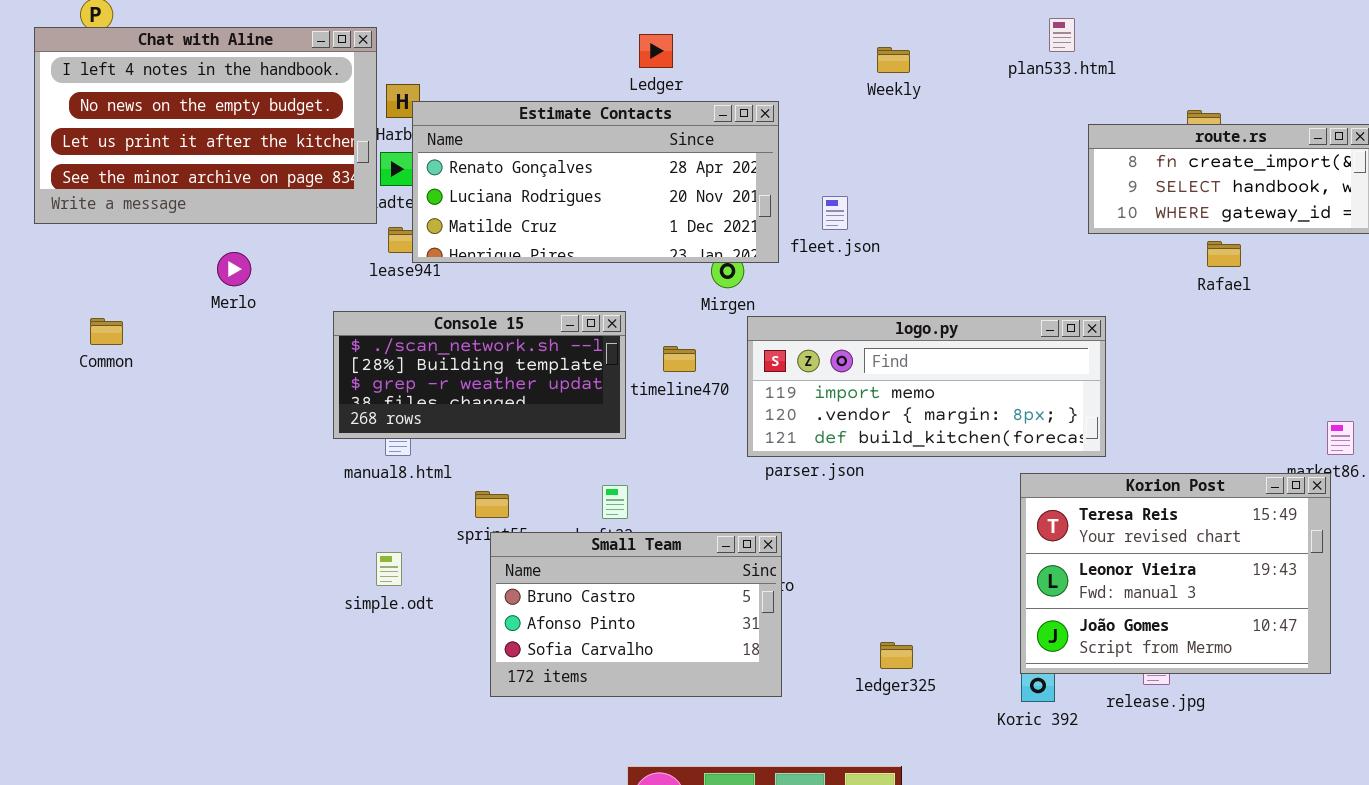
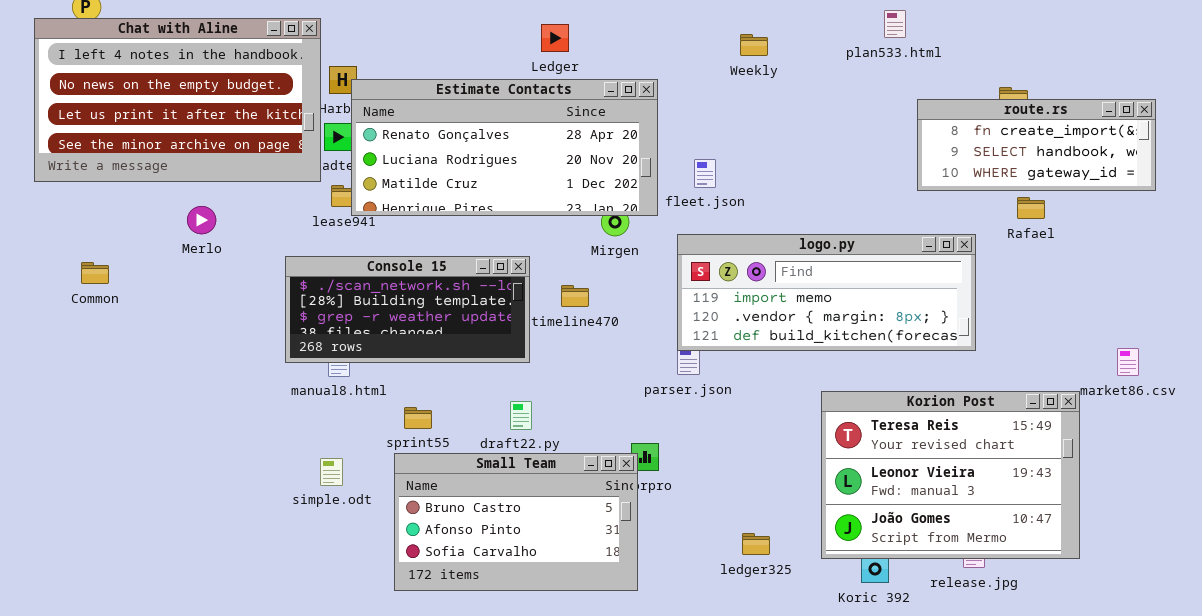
logo.py: [747,316,1106,457] -> [677,234,976,351], moved
Korion Post: [1020,473,1331,674] -> [821,391,1080,559], moved
Small Team: [490,532,782,697] -> [394,453,638,591], moved

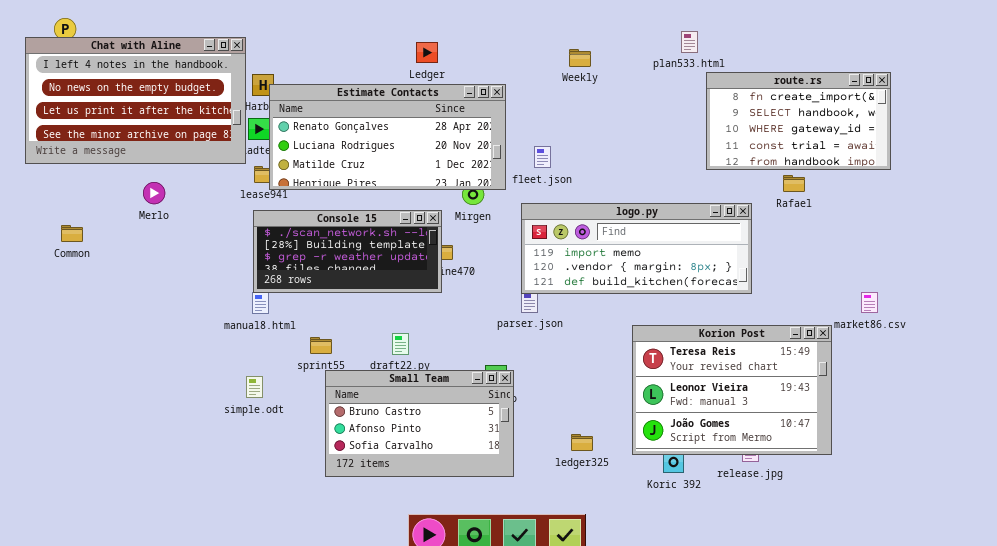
route.rs: [917,99,1156,191] -> [706,72,891,170], resized
Console 15: [285,256,530,363] -> [253,210,442,293], moved
Small Team: [394,453,638,591] -> [325,370,514,477], moved

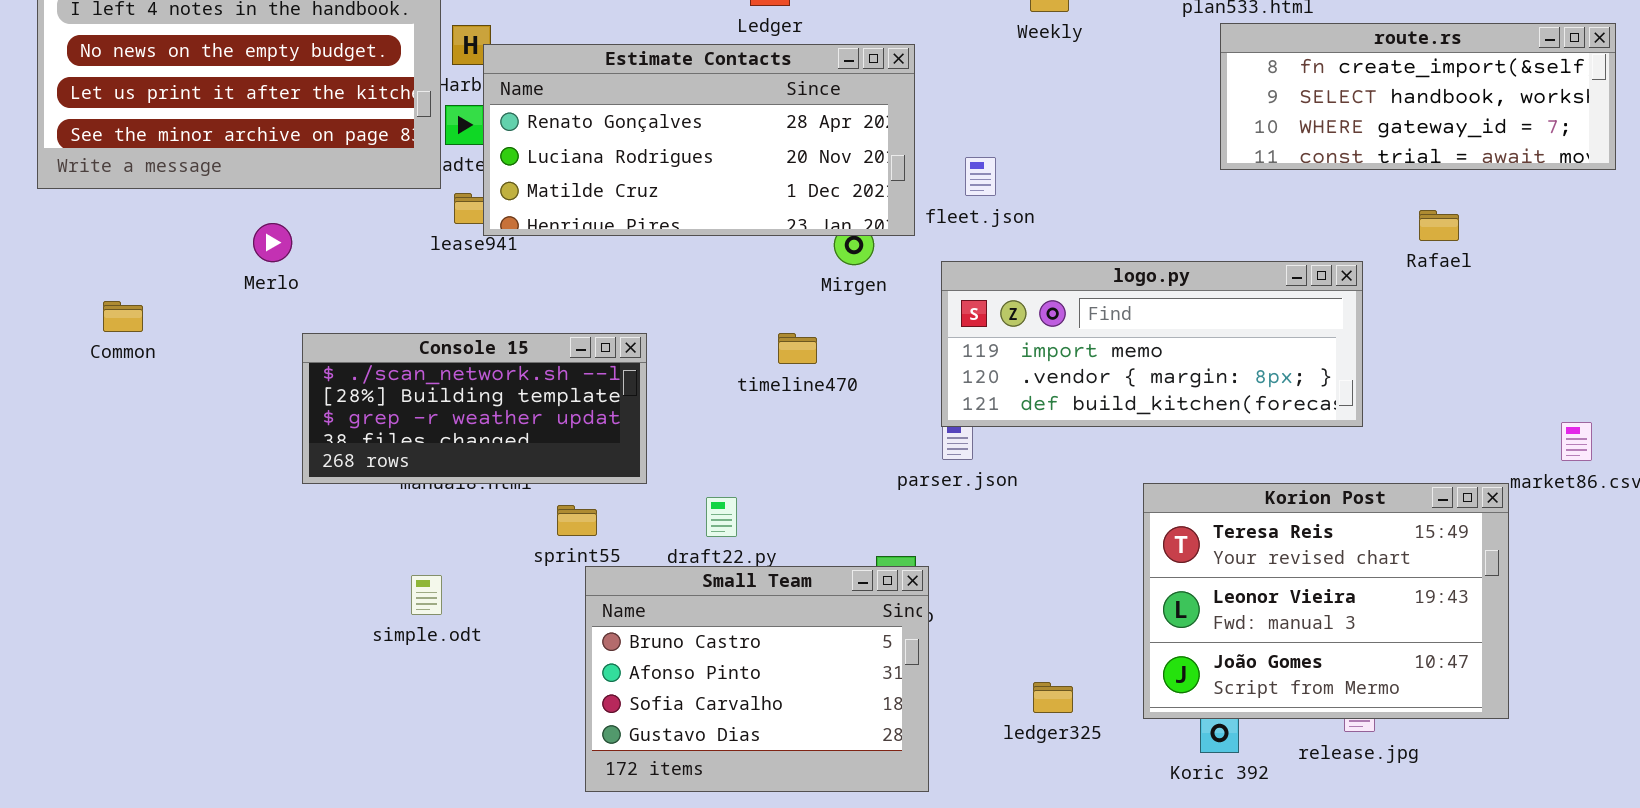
route.rs: [706,72,891,170] -> [1220,23,1616,170], resized
Console 15: [253,210,442,293] -> [302,333,647,484], moved
Small Team: [325,370,514,477] -> [585,566,929,792], resized
simple.odt: [246,376,263,398] -> [411,575,442,615], moved

